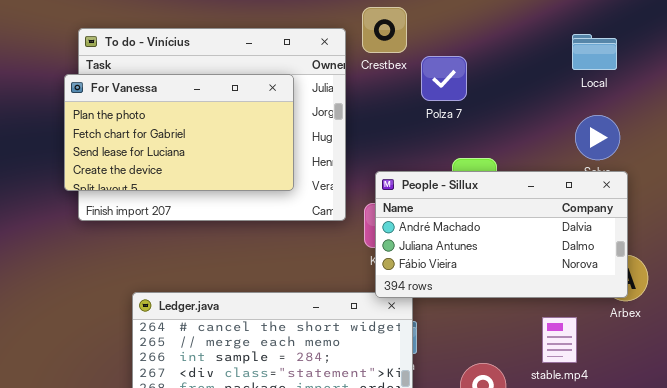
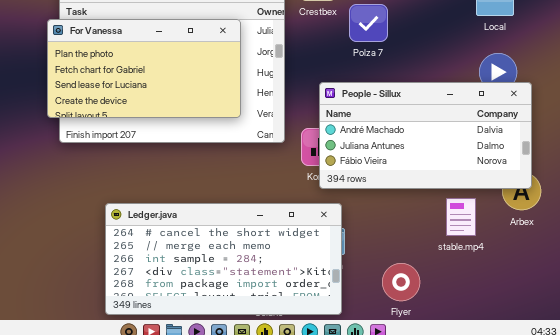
People - Sillux: [375,171,628,298] -> [319,82,532,189], moved
stable.mp4: [542,317,577,363] -> [446,198,476,236], moved

